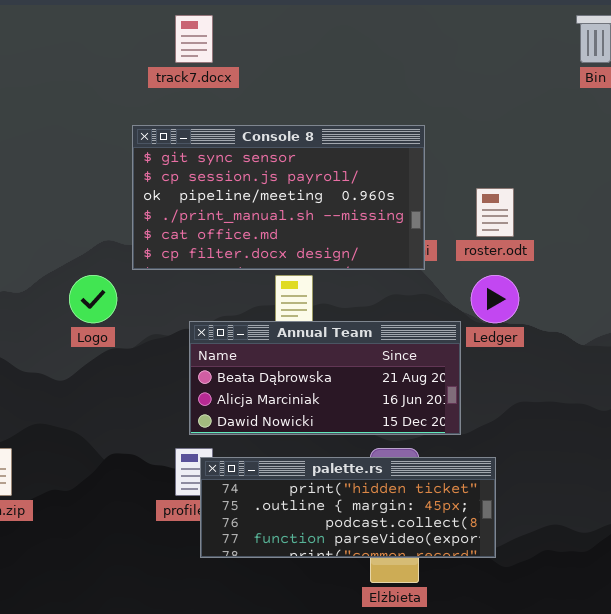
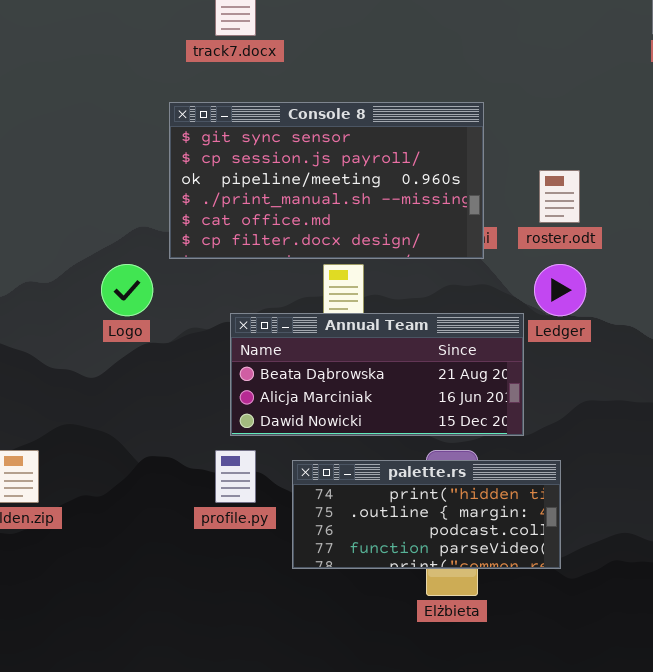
palette.rs: [200,457,496,558] -> [292,460,561,569], resized

